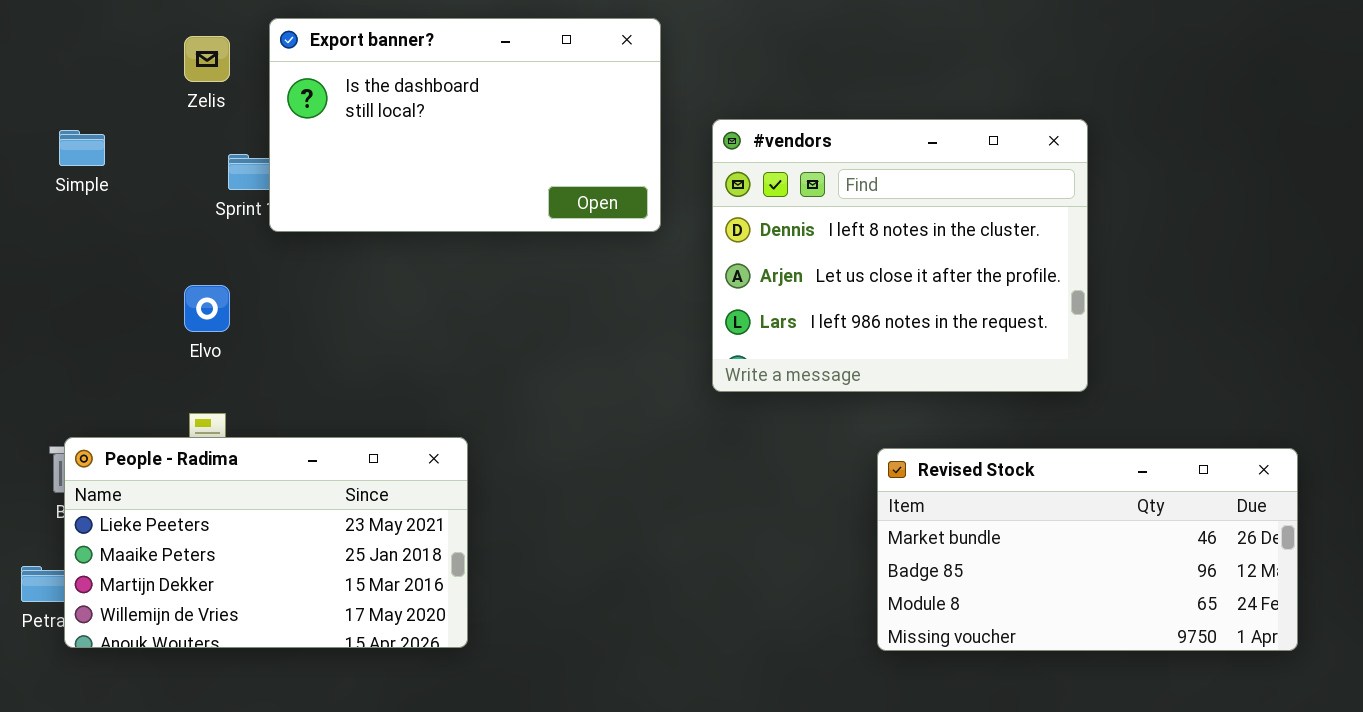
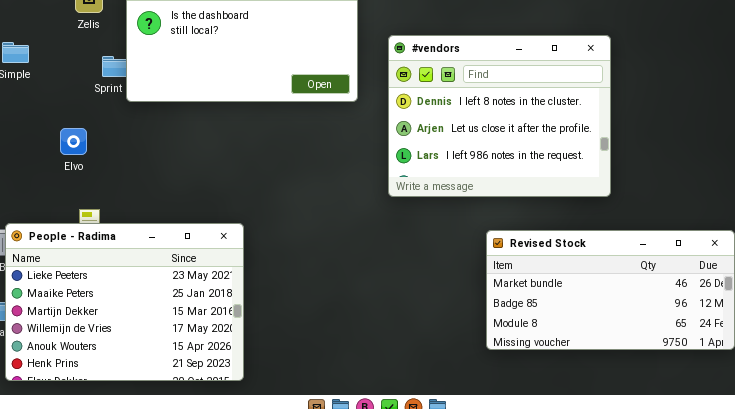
Elvo: [184,285,230,332] -> [60,128,87,155], moved
People - Radima: [64,437,468,648] -> [5,223,244,381], resized

